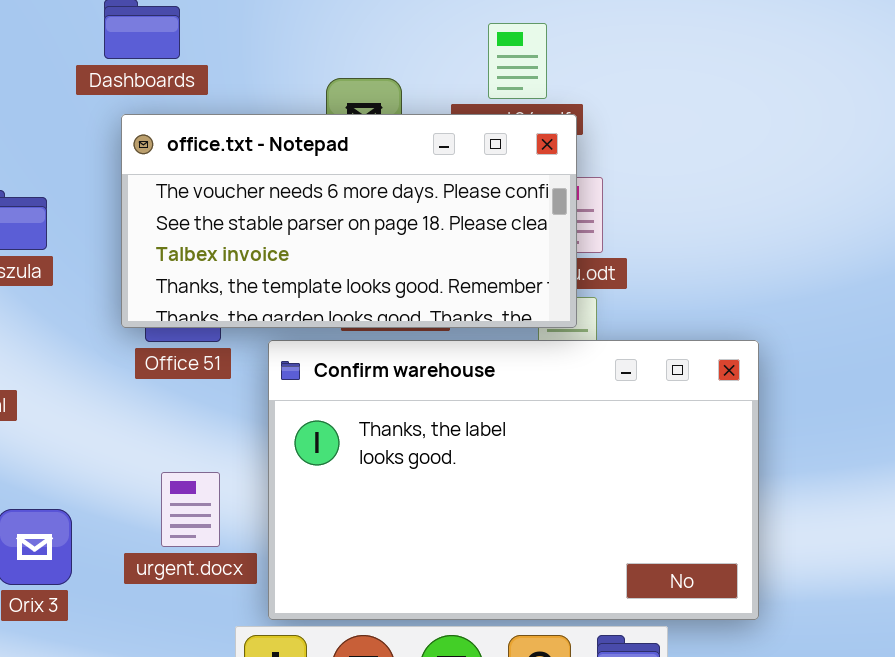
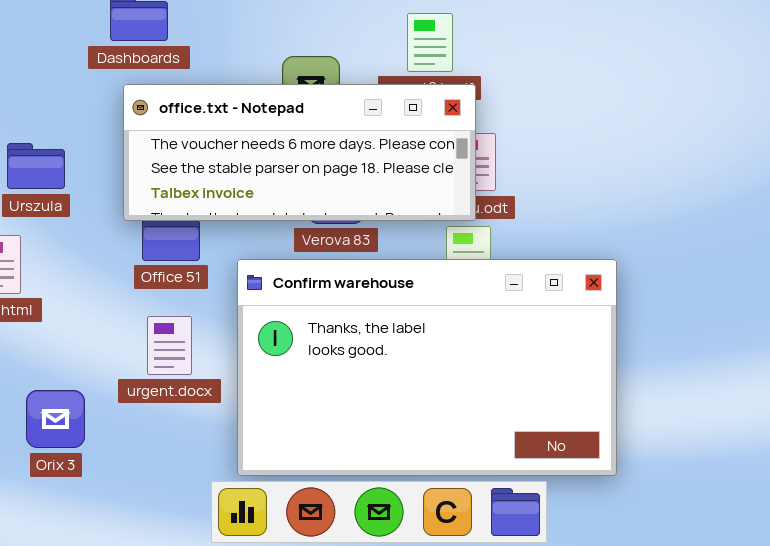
office.txt - Notepad: [121,114,577,328] -> [123,84,476,221], resized
urgent.docx: [161,472,220,547] -> [147,316,192,375], moved

